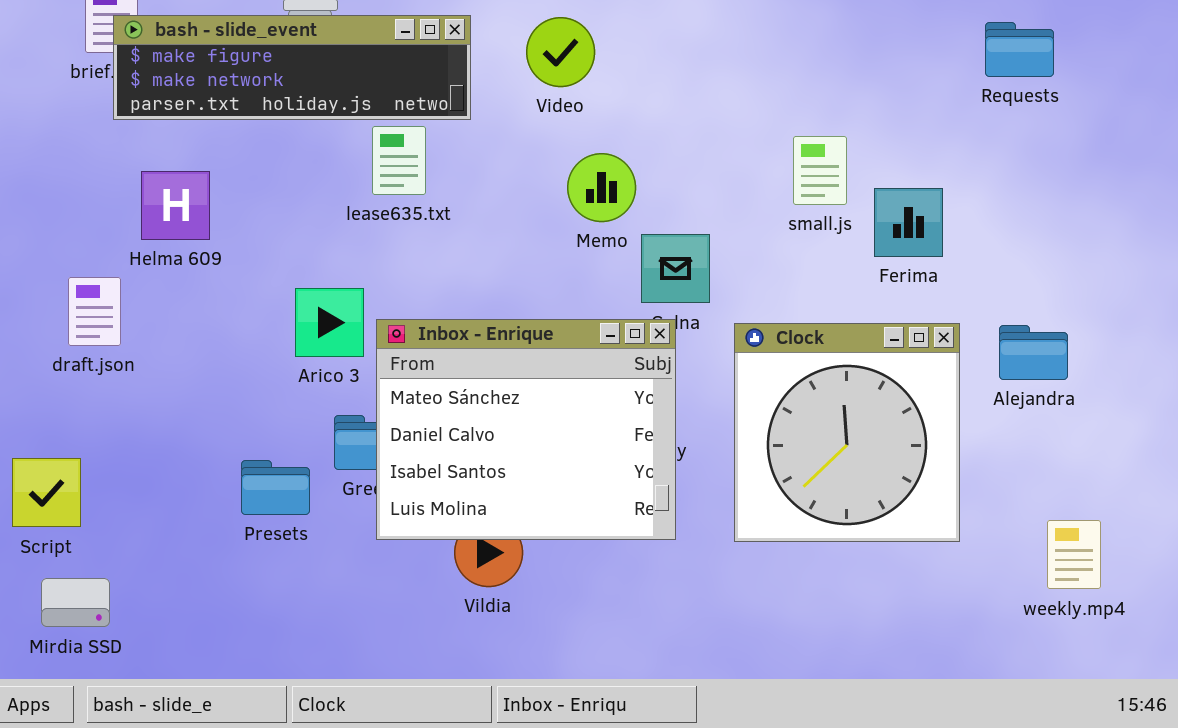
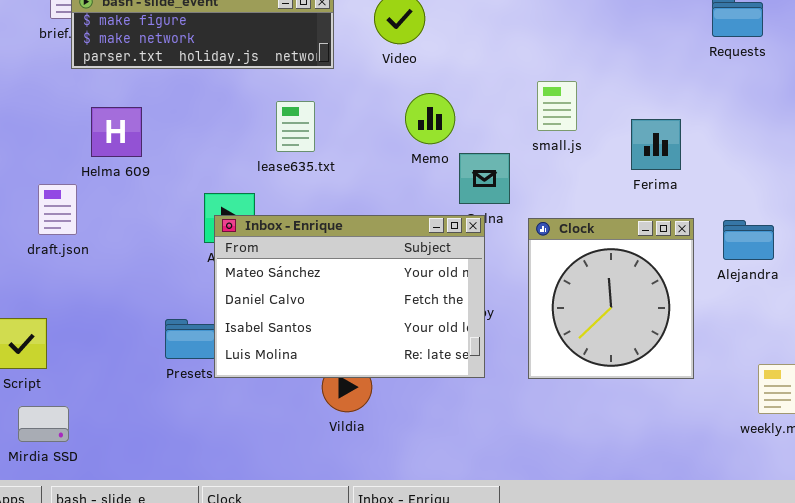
lease635.txt: [372,126,426,195] -> [276,101,315,152], moved
small.js: [793,136,847,205] -> [537,81,577,131], moved
Inbox - Enrique: [376,319,676,540] -> [214,215,485,378], resized

